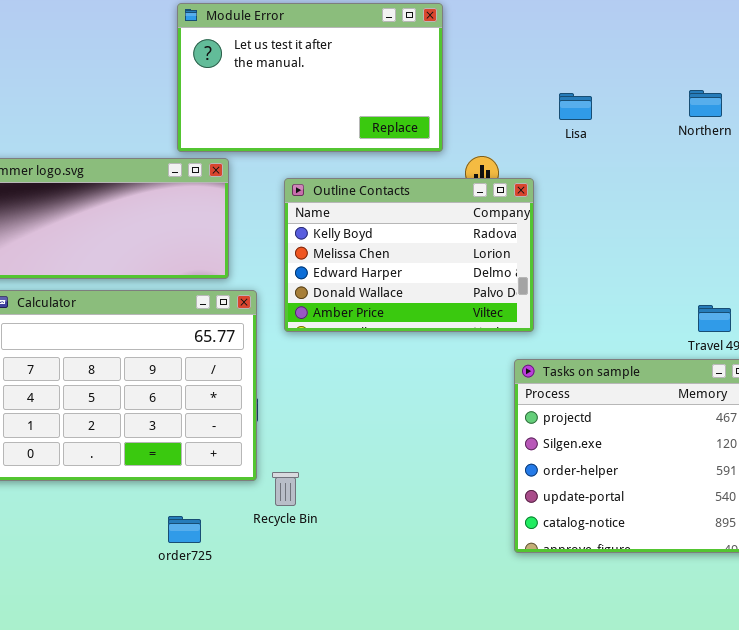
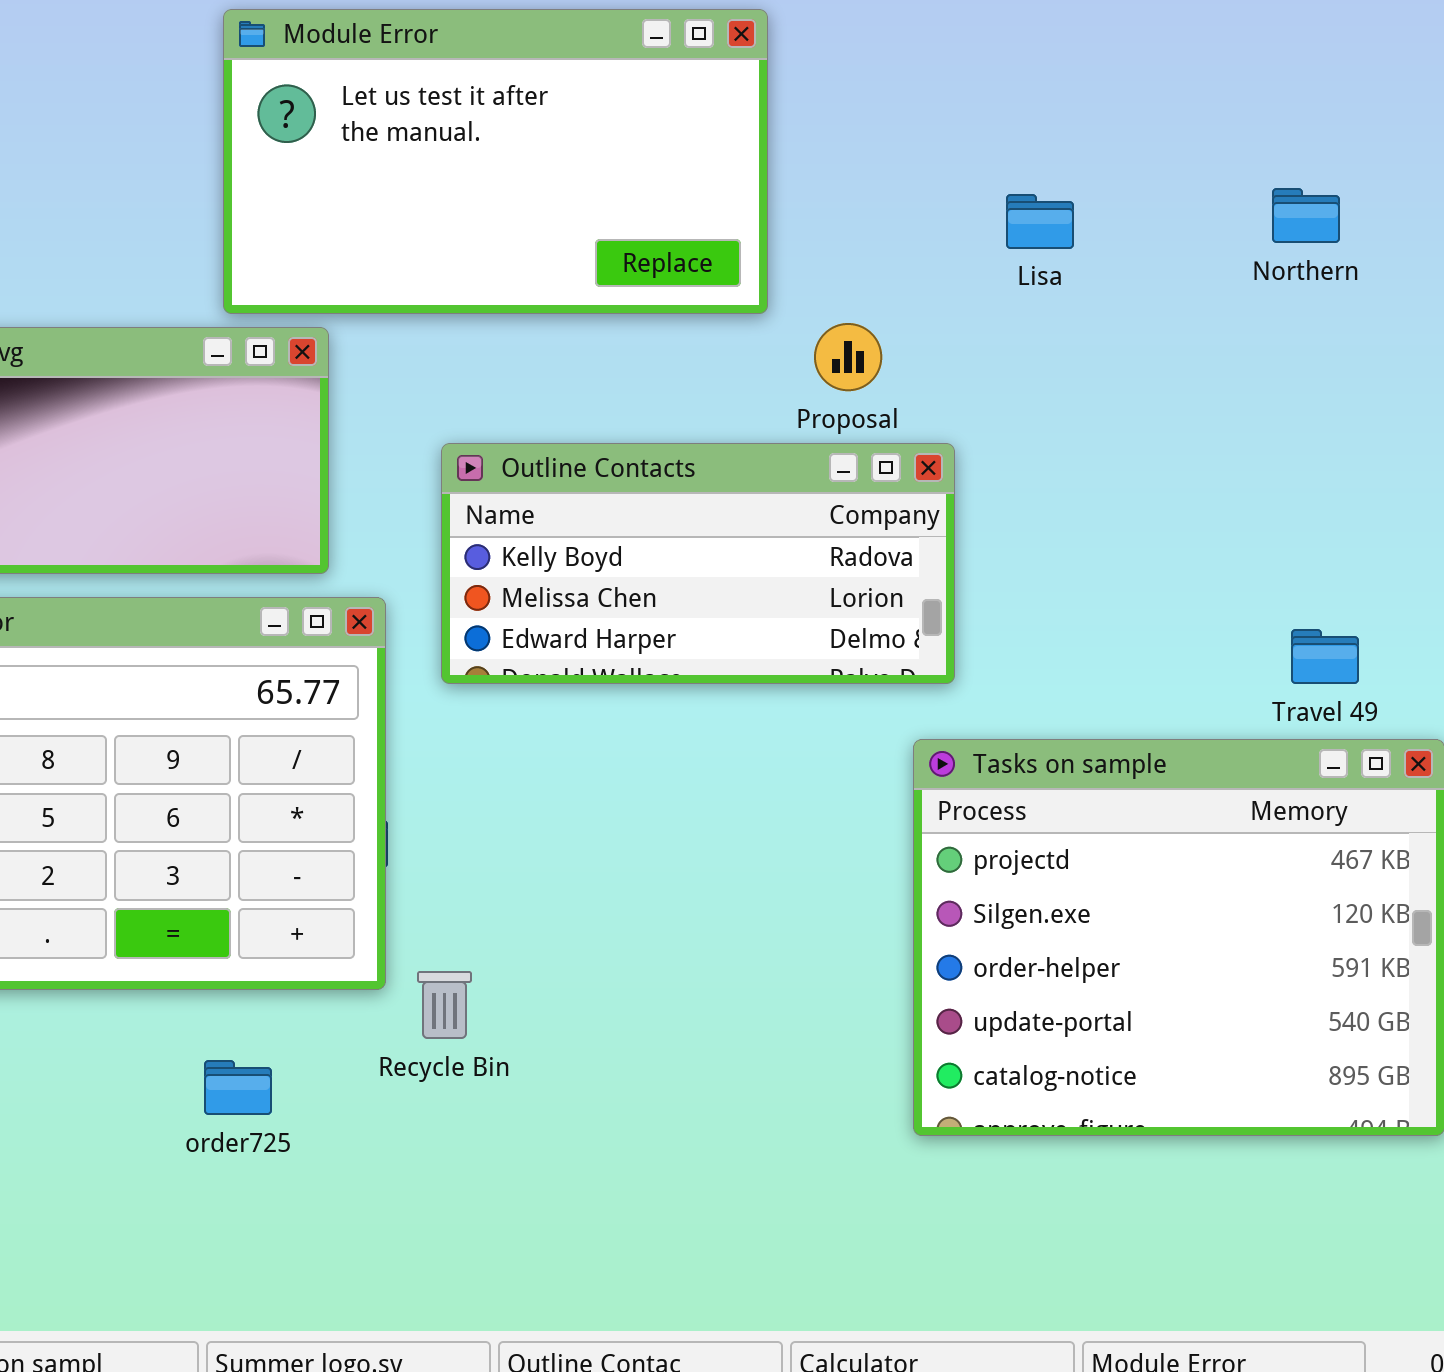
Outline Contacts: [284,178,534,332] -> [441,443,955,684], resized

